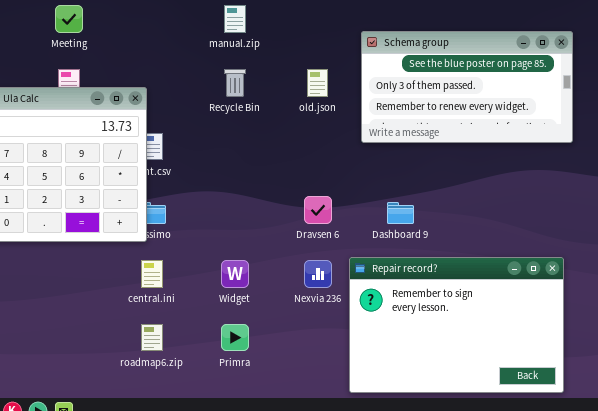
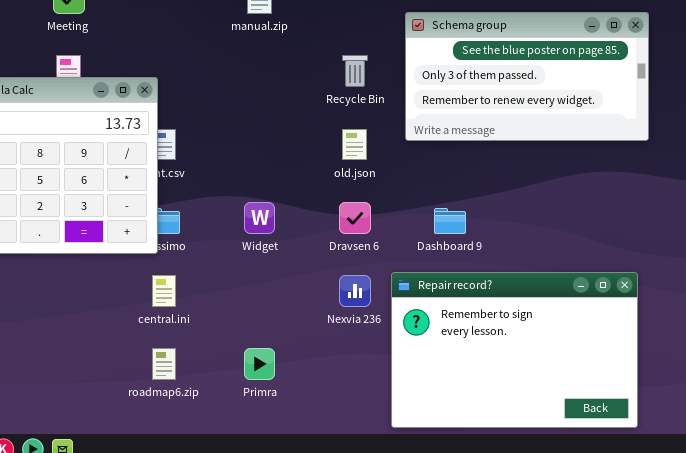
Recycle Bin: [224,69,246,97] -> [342,55,368,87], moved
old.json: [307,69,328,97] -> [342,129,367,160], moved
Widget: [221,260,249,288] -> [244,202,275,234], moved

